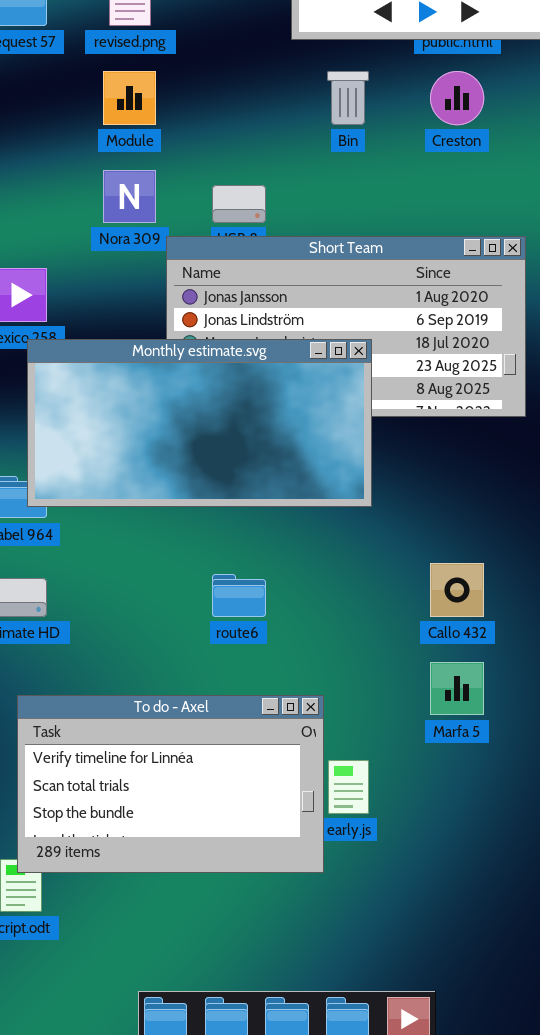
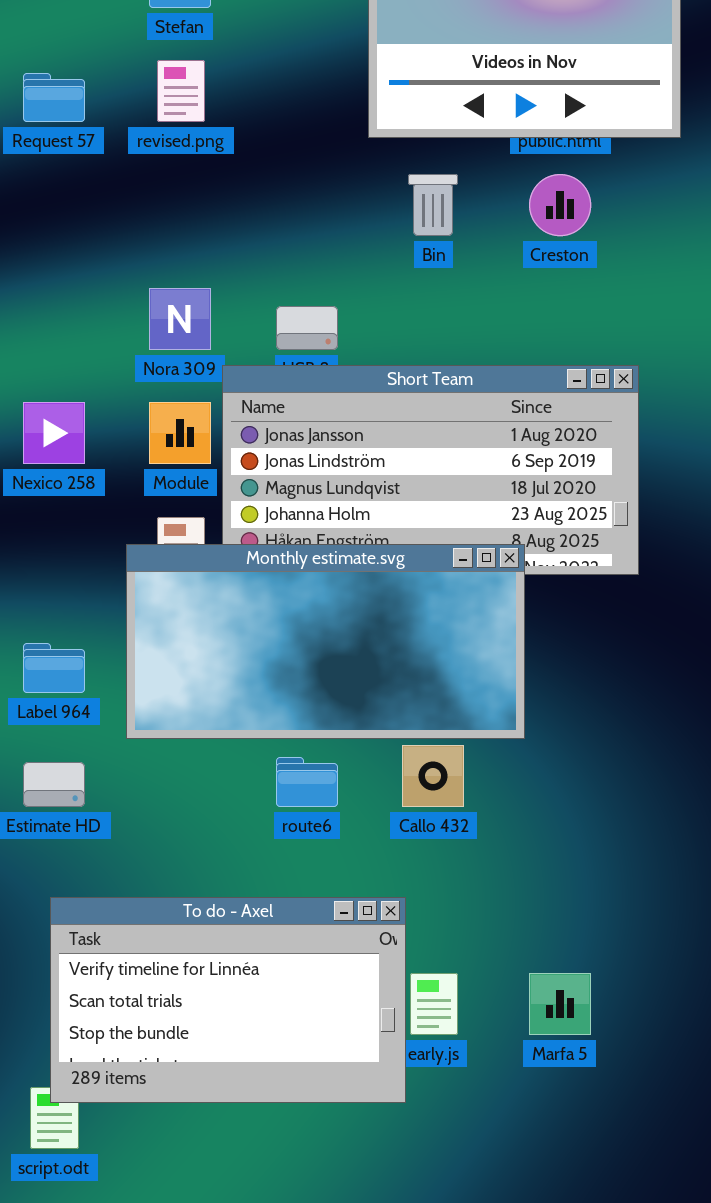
Module: [103,71,156,125] -> [149,402,211,464], moved
Monthly estimate.svg: [27,339,372,507] -> [126,544,525,739], moved
Callo 432: [430,563,484,617] -> [402,745,464,807], moved
Marfa 5: [430,662,484,715] -> [529,973,591,1035], moved

